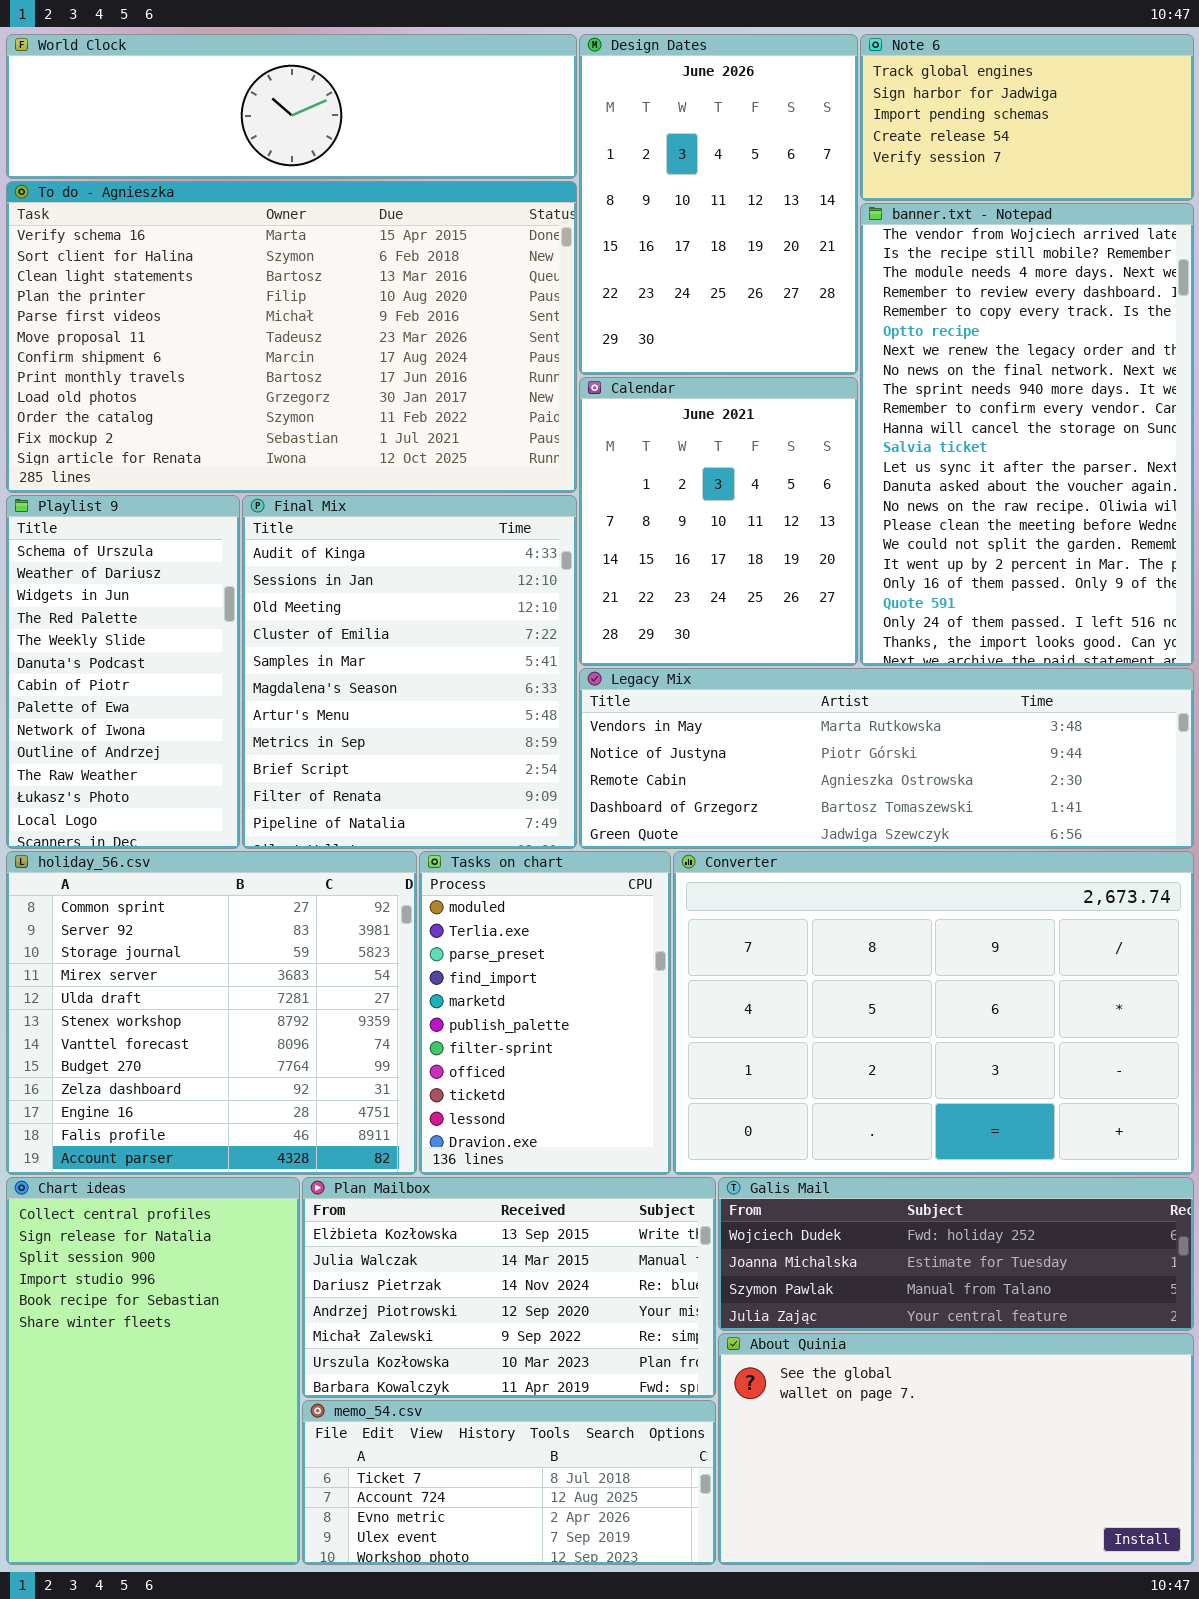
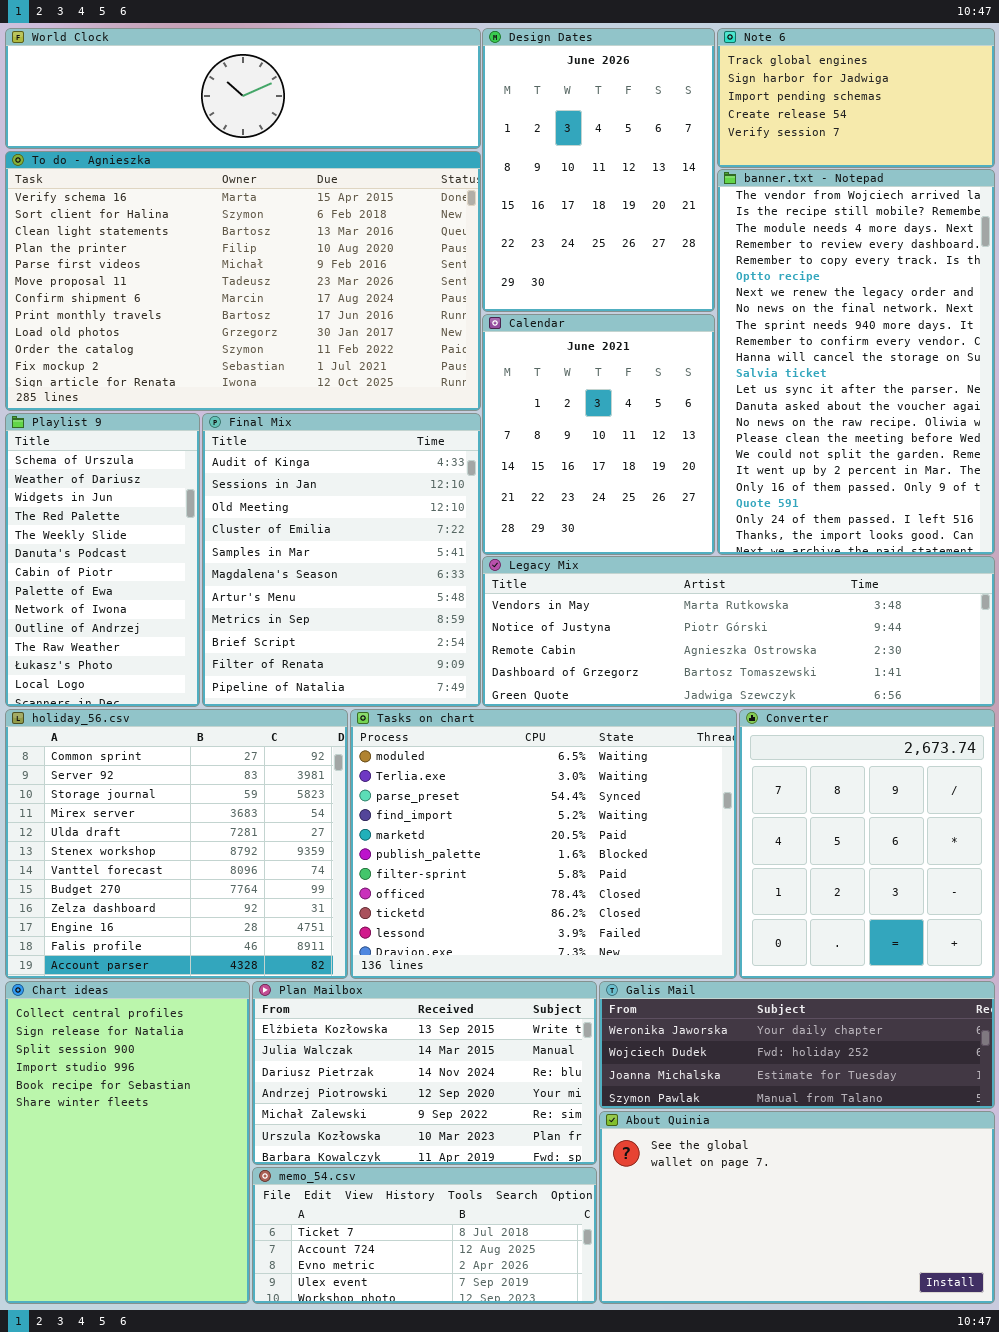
Tasks on chart: [419,851,671,1175] -> [350,709,737,979], resized
Converter: [673,851,1194,1175] -> [739,709,995,979], resized
Galis Mail: [718,1177,1194,1331] -> [599,981,995,1109], scrolled up 1 row

